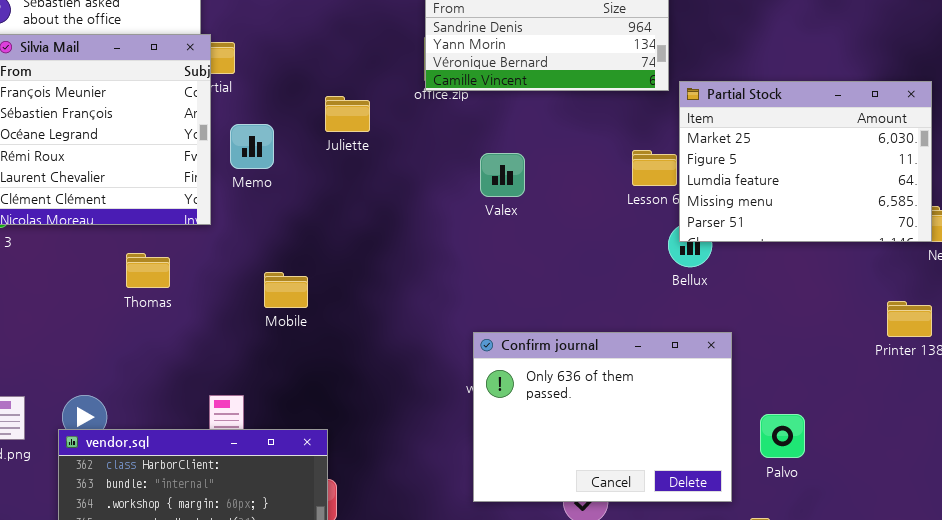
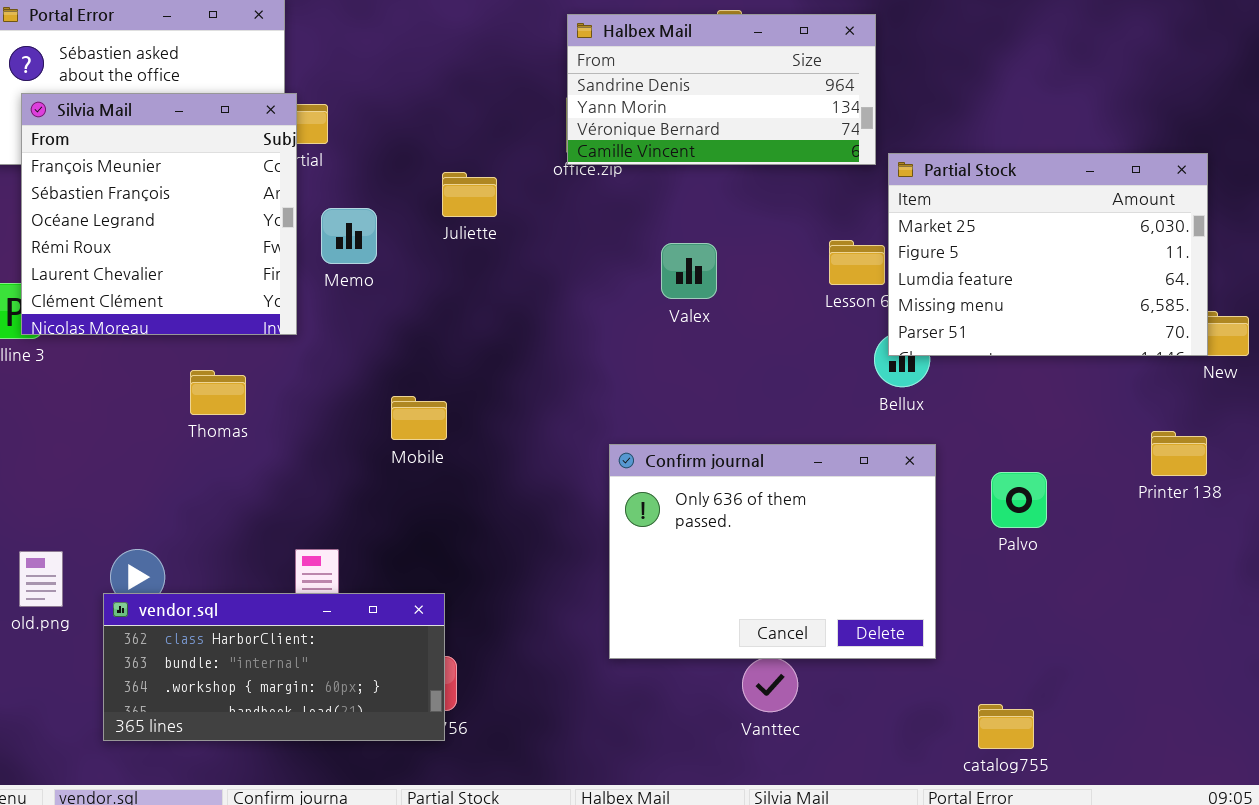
Valex: [480,153,525,197] -> [661,243,717,299], moved
Mobile: [264,272,308,308] -> [391,396,447,440], moved
Confirm journal: [473,332,732,502] -> [609,444,936,659], moved
Palvo: [760,414,805,458] -> [991,472,1047,528], moved

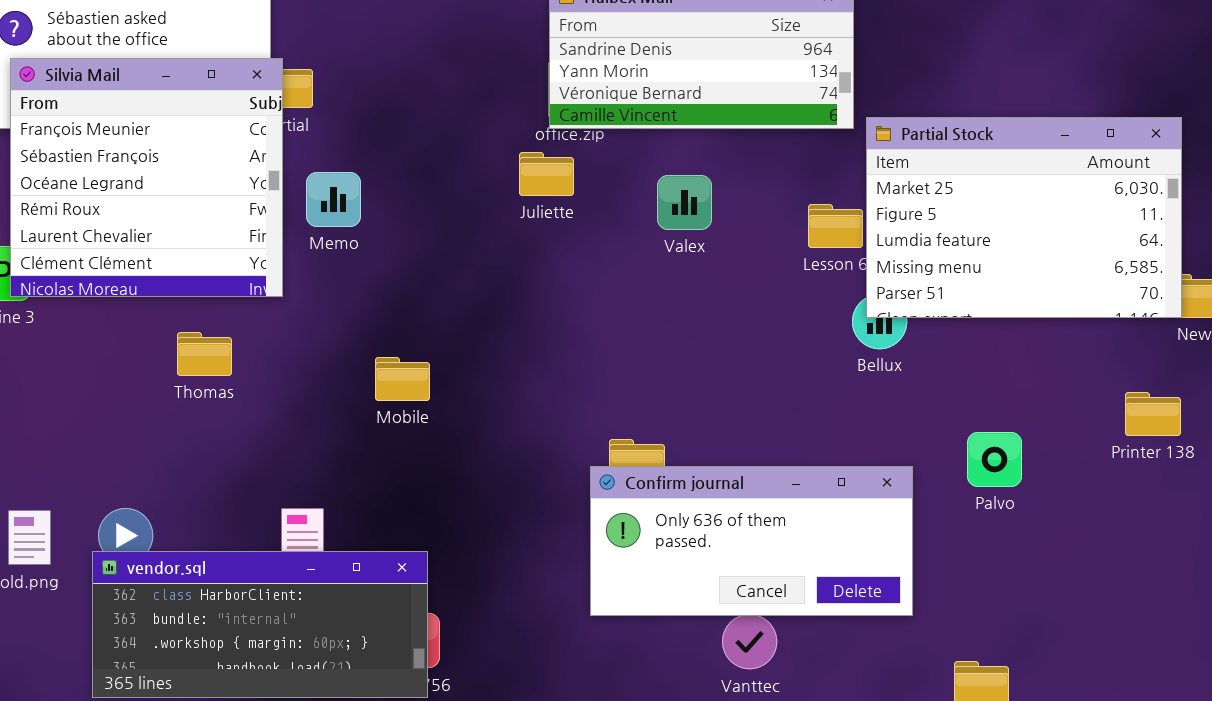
Juliette: [442,172,497,217] -> [519,152,574,196], moved
Valex: [661,243,717,299] -> [657,175,712,230], moved
Confirm journal: [609,444,936,659] -> [590,466,913,616], resized

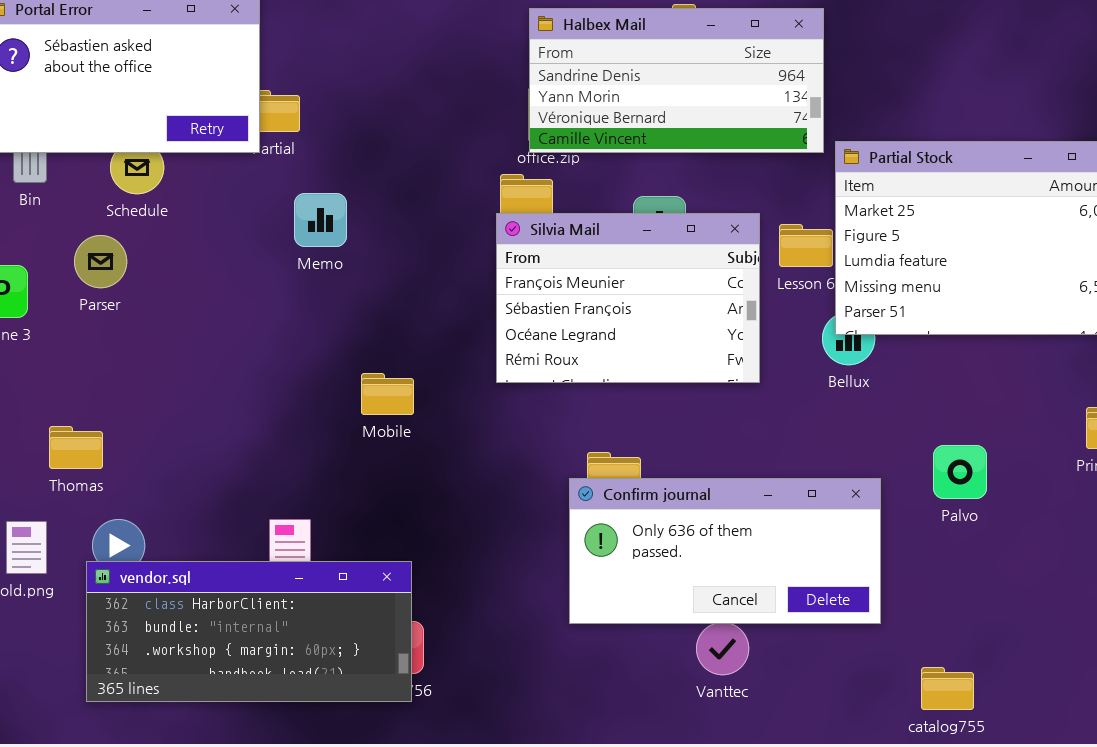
Silvia Mail: [10,58,283,297] -> [496,213,760,383], moved, resized
Thomas: [177,332,232,376] -> [49,426,103,469], moved

